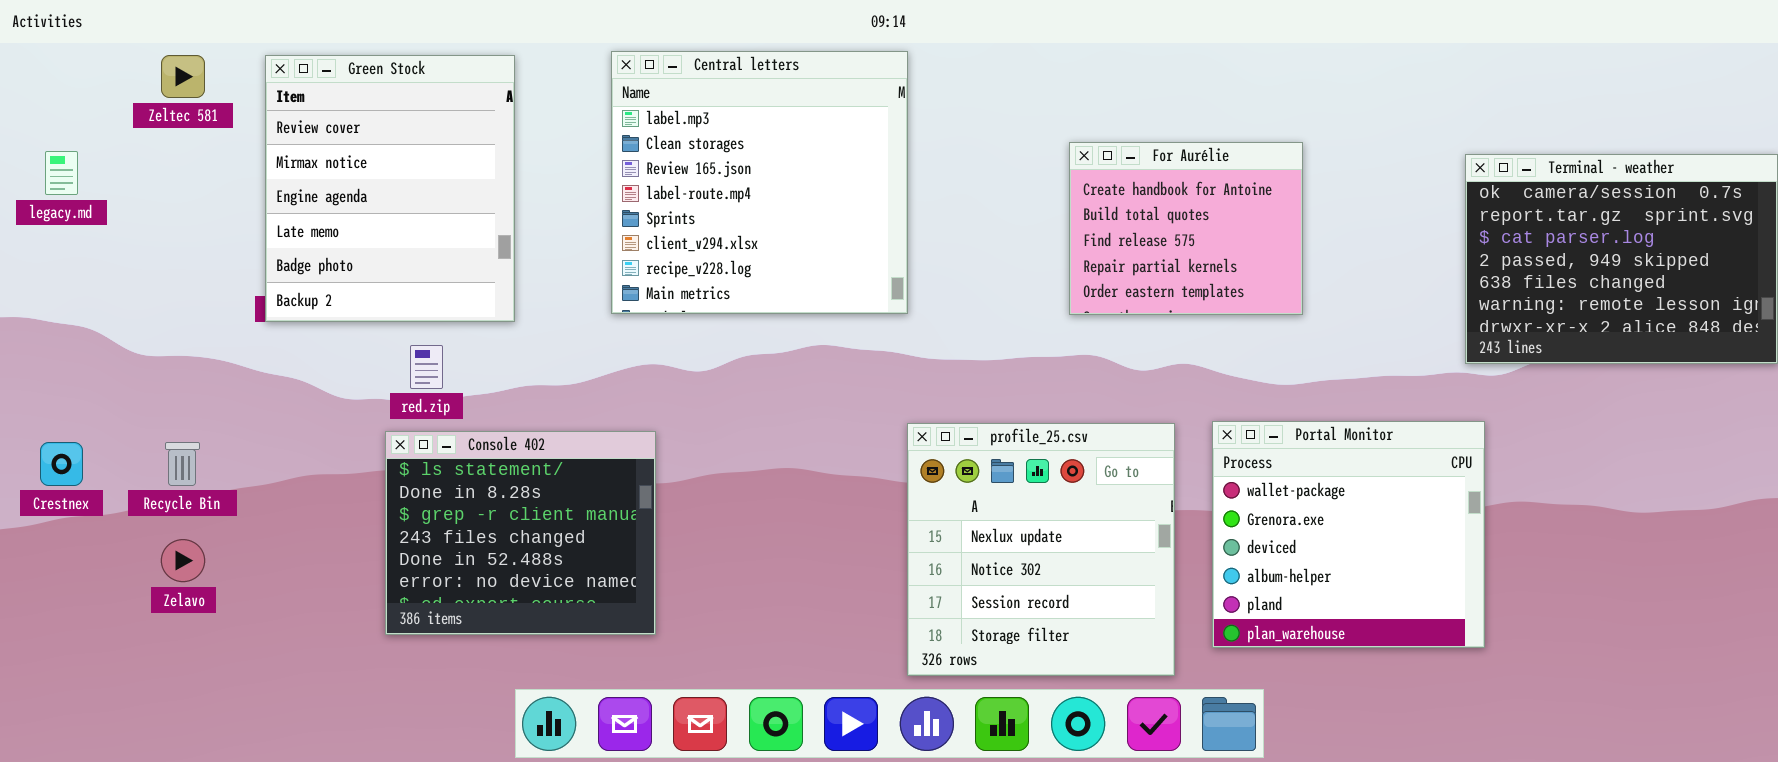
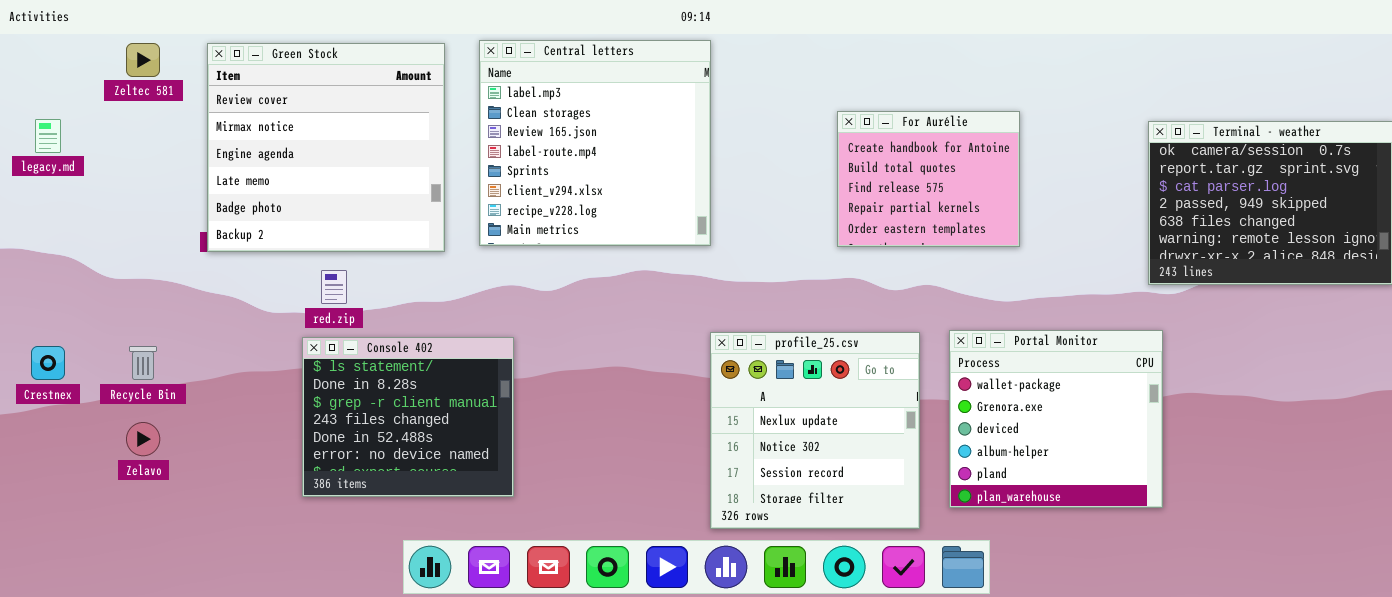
Green Stock: [265,55,515,322] -> [207,43,445,252], resized

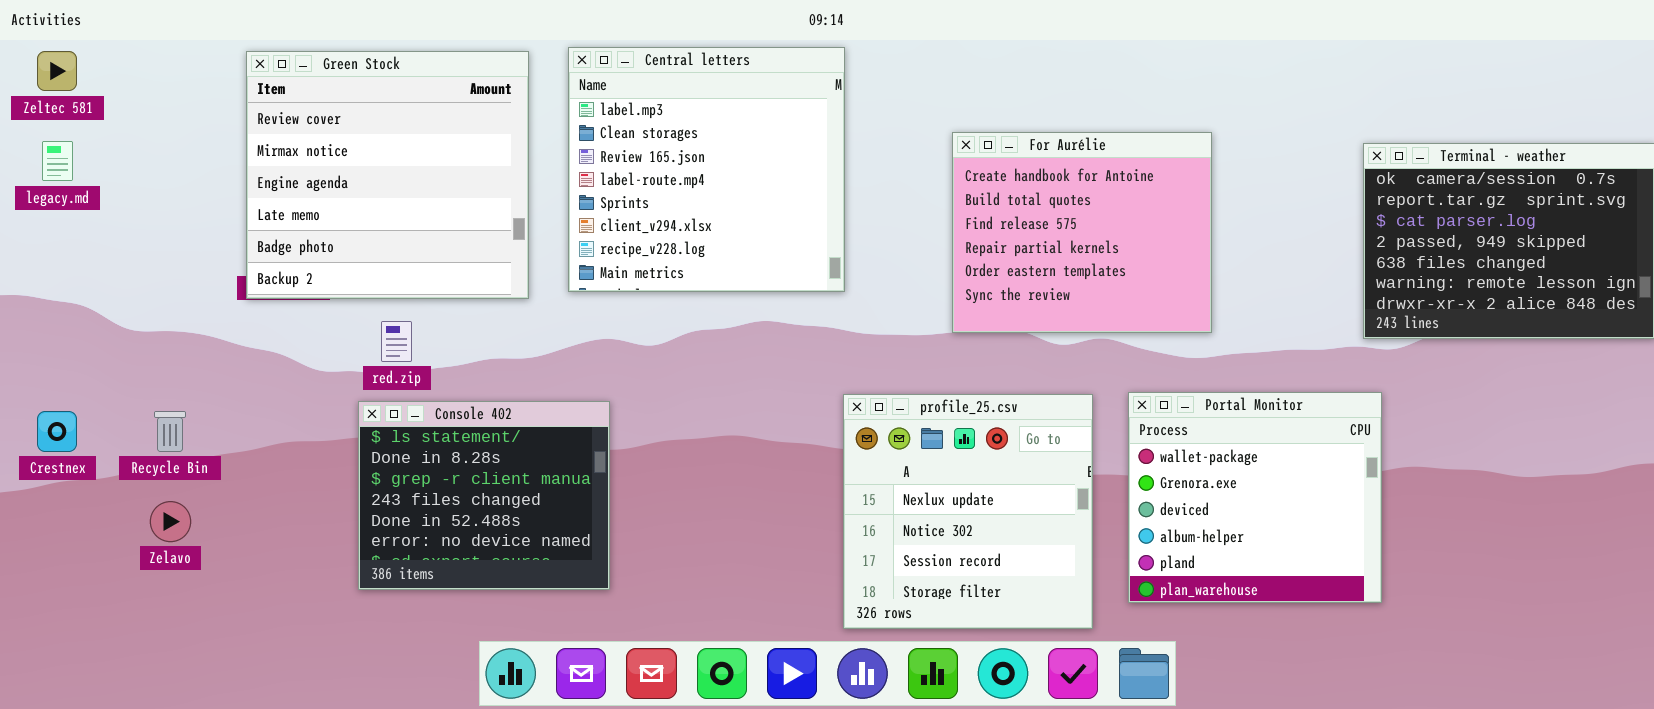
Zeltec 581: [126,43,160,77] -> [37,51,77,91], moved
For Aurélie: [837,111,1020,247] -> [952,132,1212,333], resized

